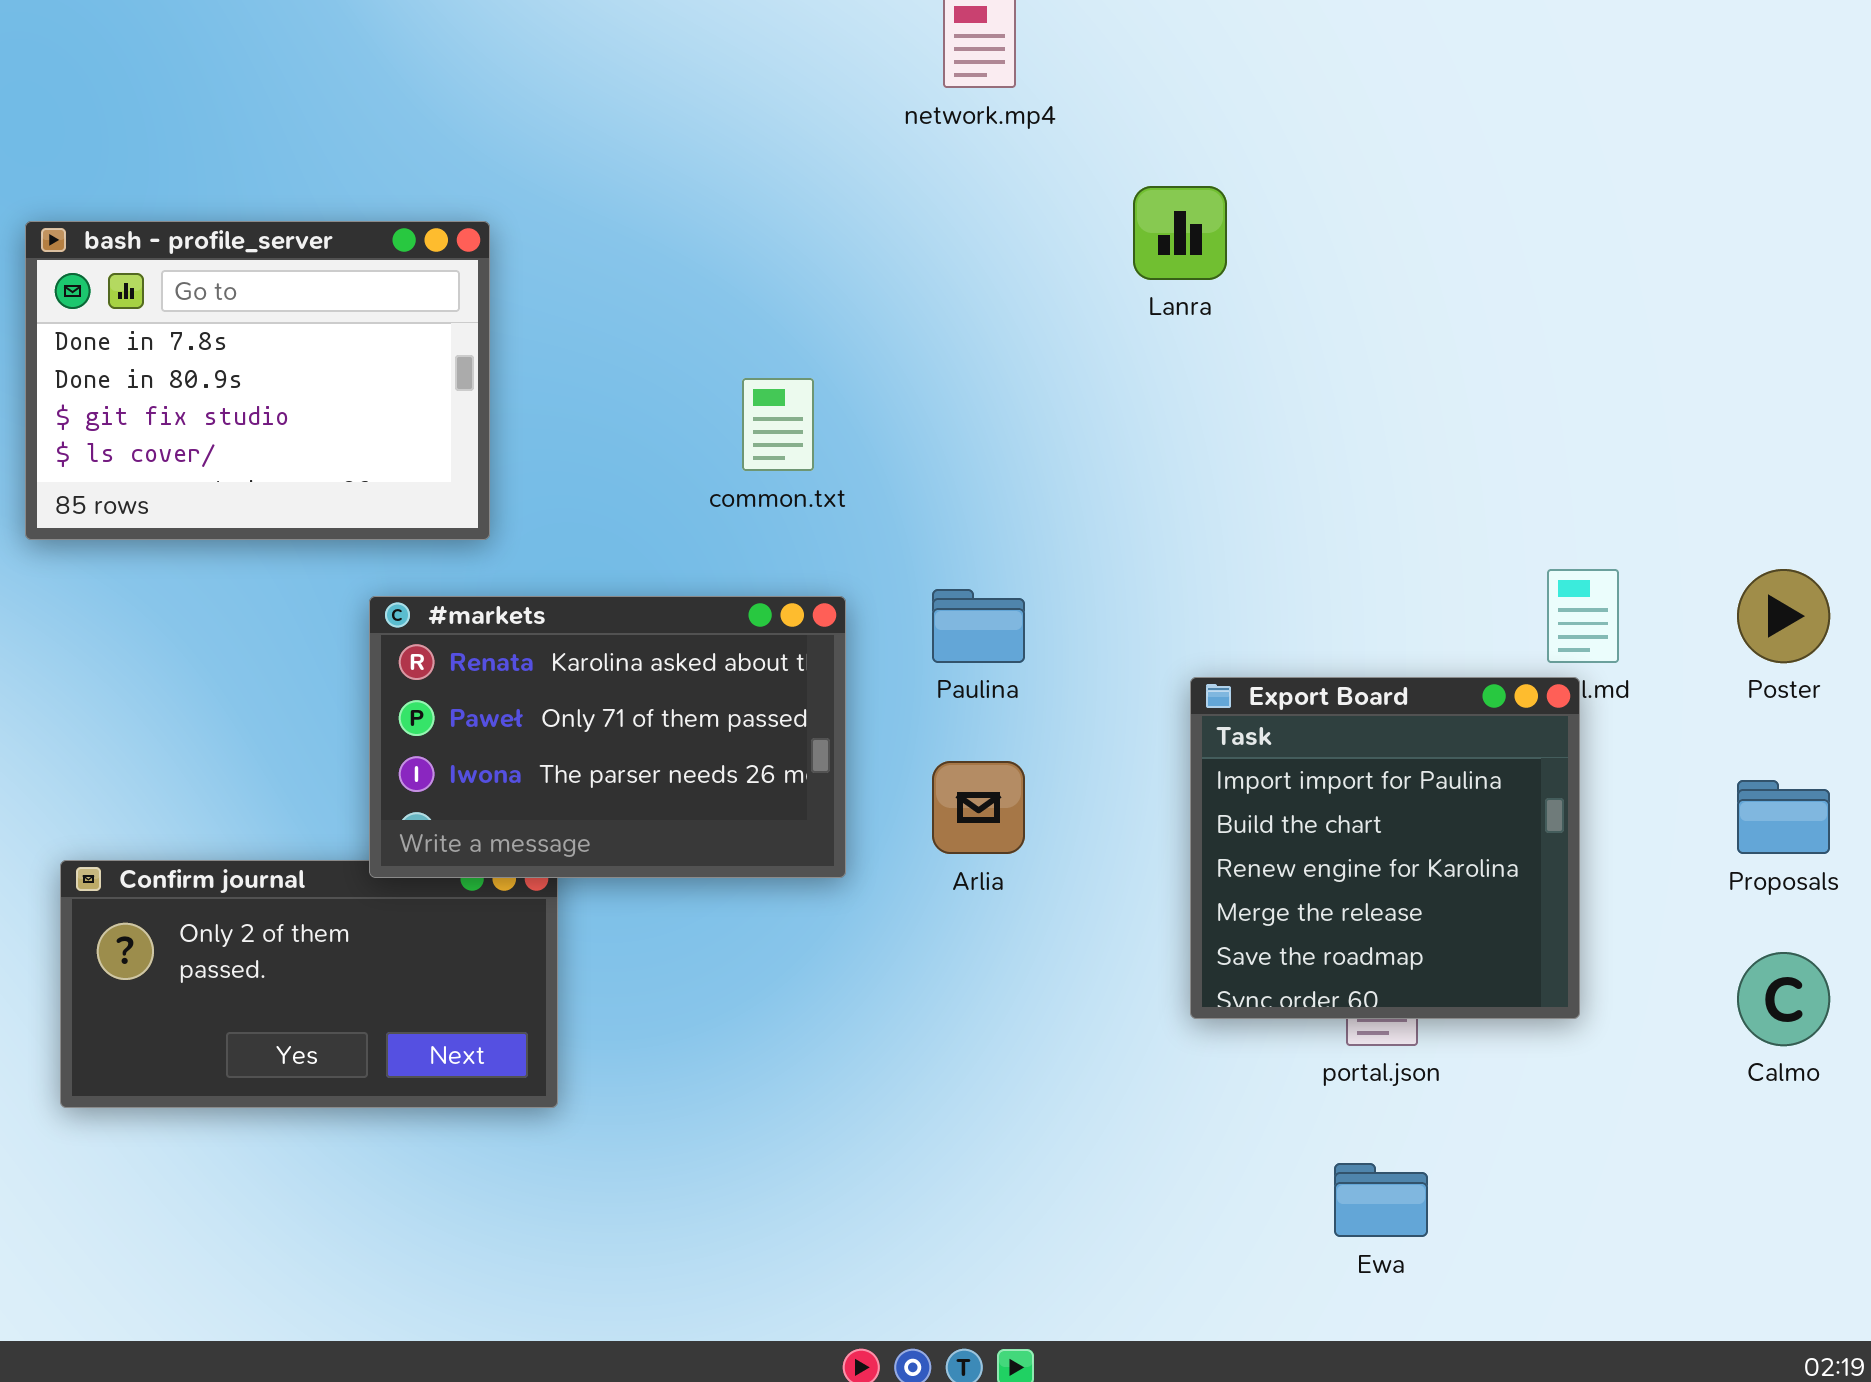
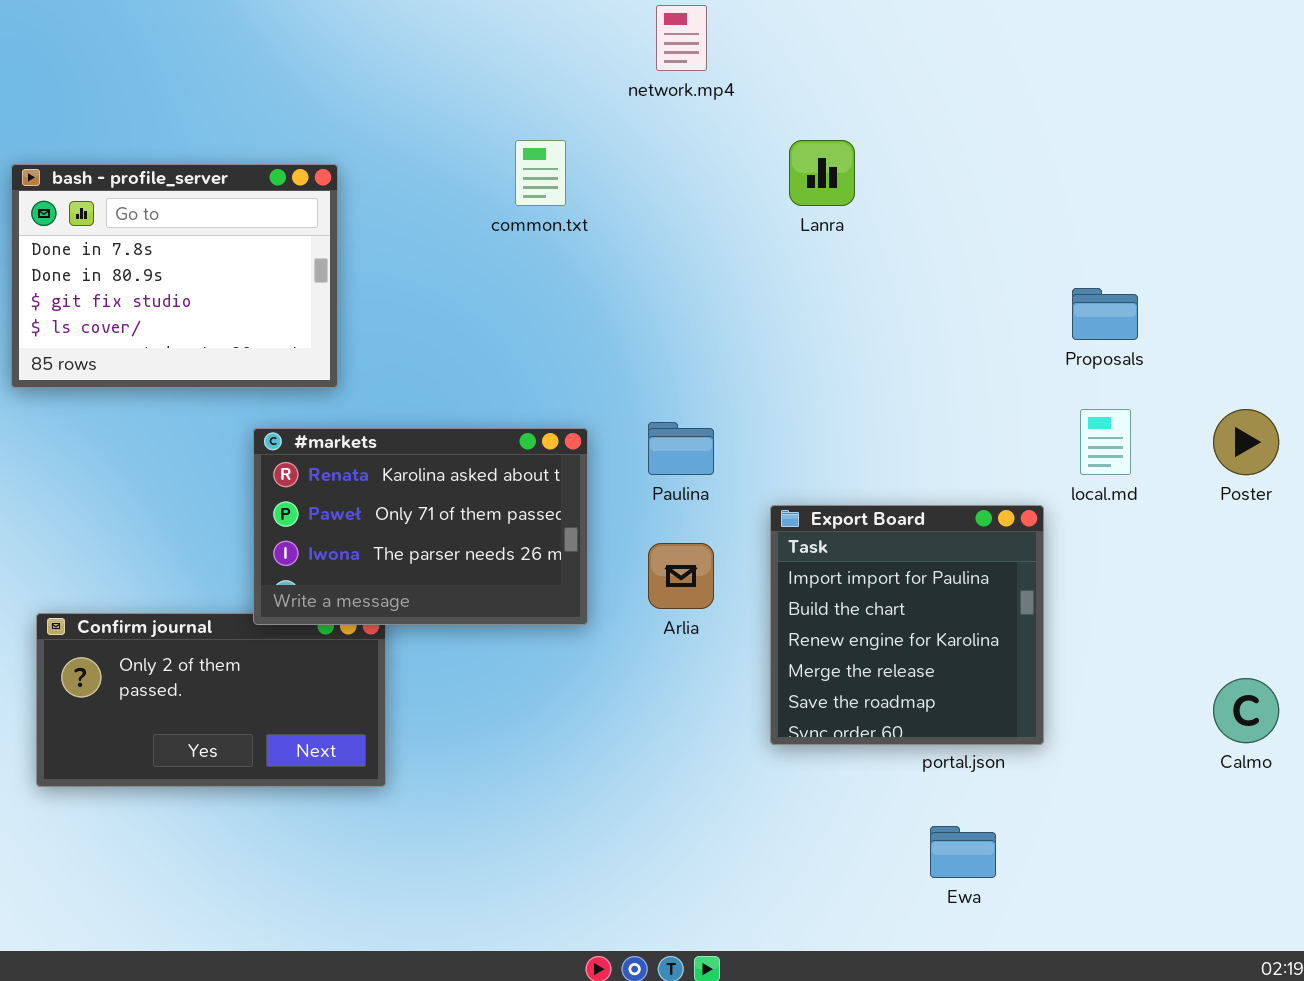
common.txt: [742,378,814,471] -> [515,140,566,206], moved
Export Board: [1190,677,1580,1019] -> [770,505,1044,745], moved
Proposals: [1737,780,1830,854] -> [1072,288,1138,340], moved

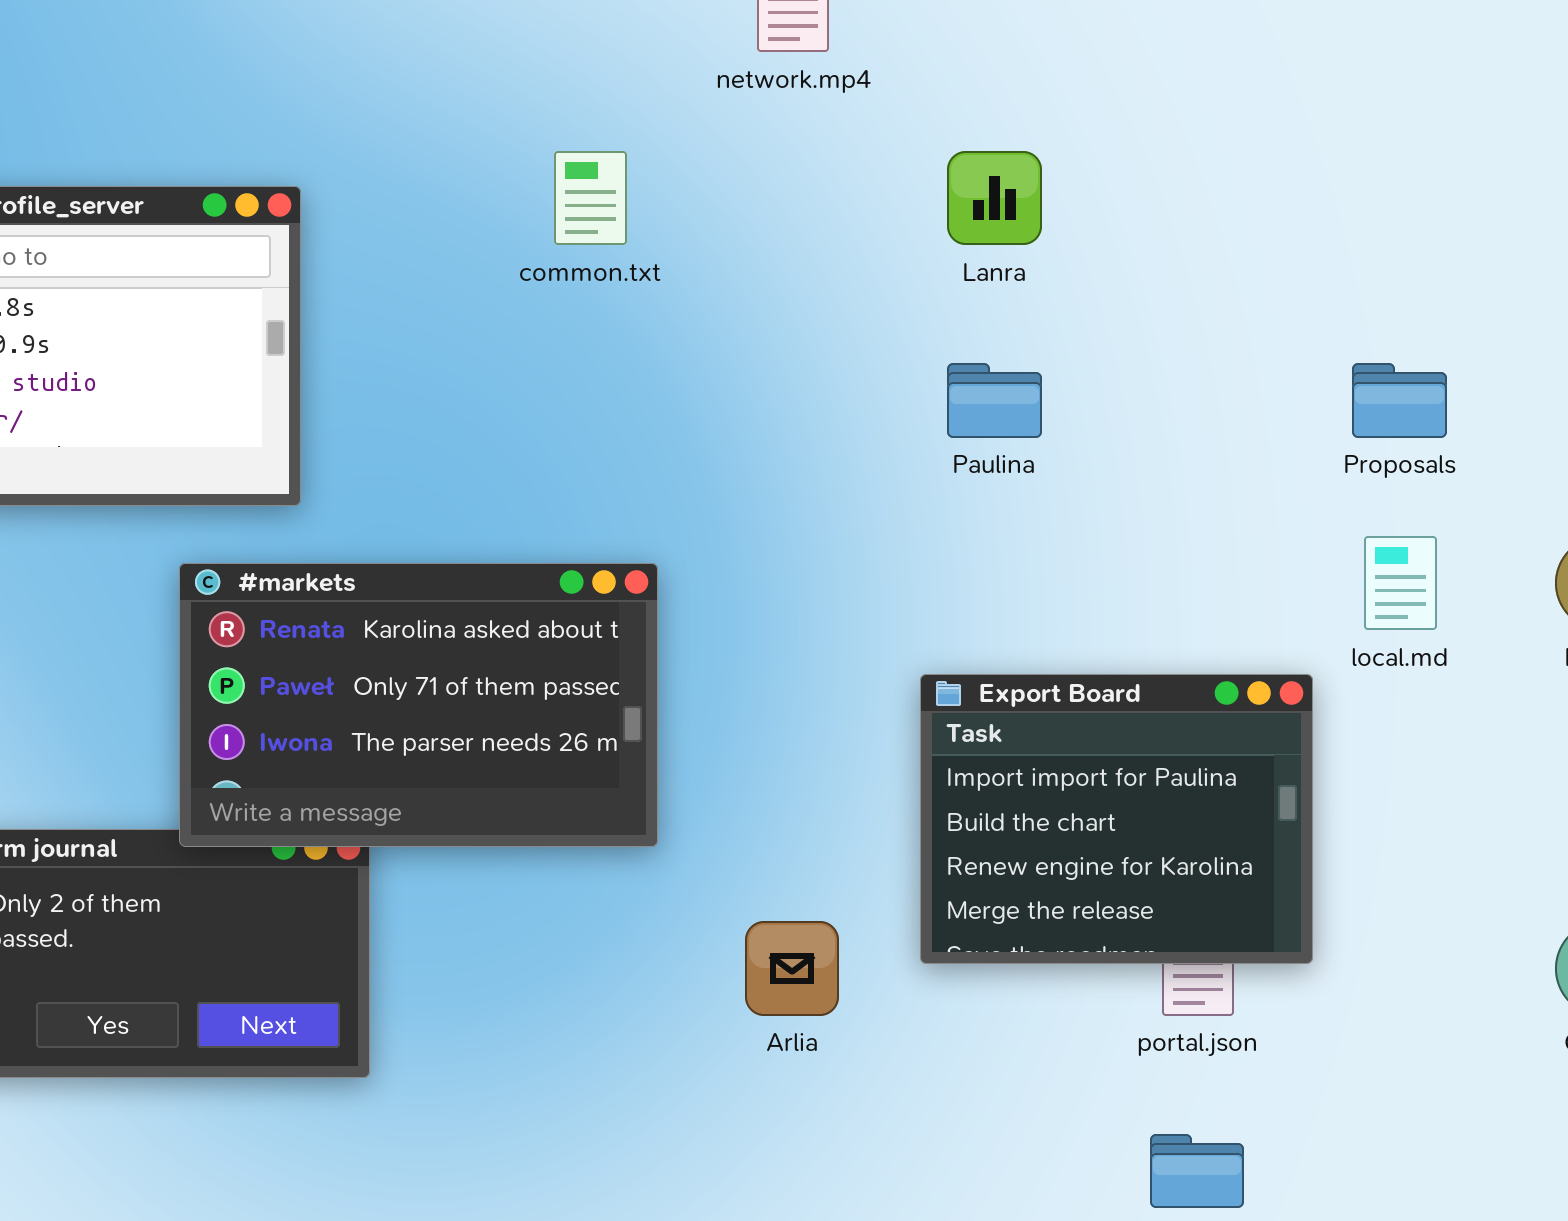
Paulina: [648,422,714,475] -> [947,363,1042,438], moved
Export Board: [770,505,1044,745] -> [920,674,1313,964], resized
Arlia: [648,543,714,609] -> [745,921,839,1016], moved

